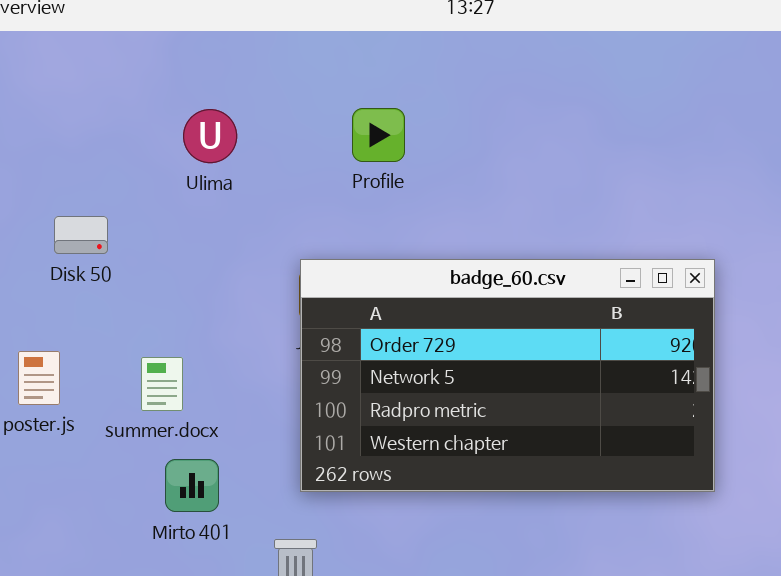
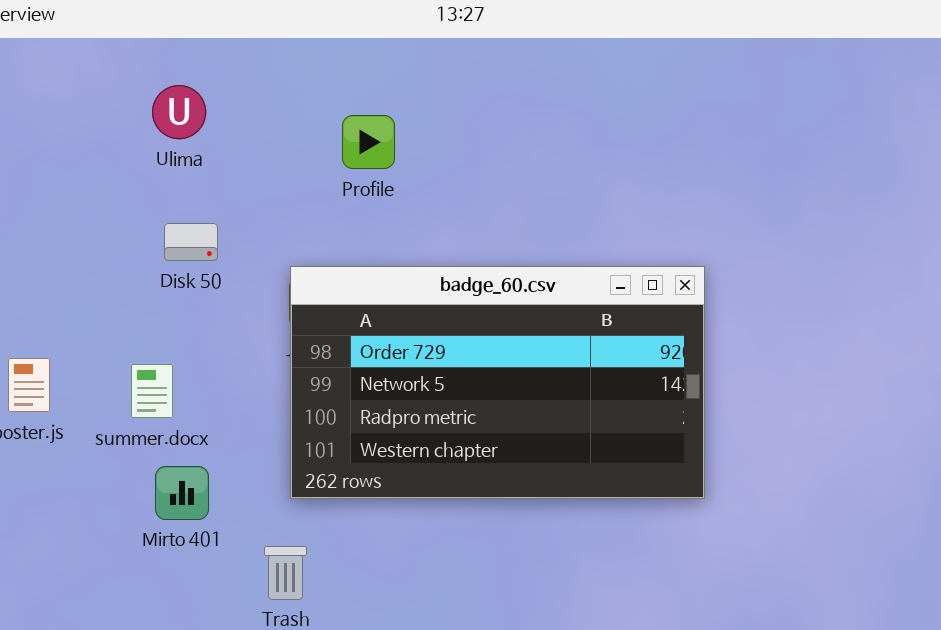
Ulima: [183,109,237,163] -> [152,85,206,139], moved
Disk 50: [54,216,108,254] -> [164,223,218,261], moved

